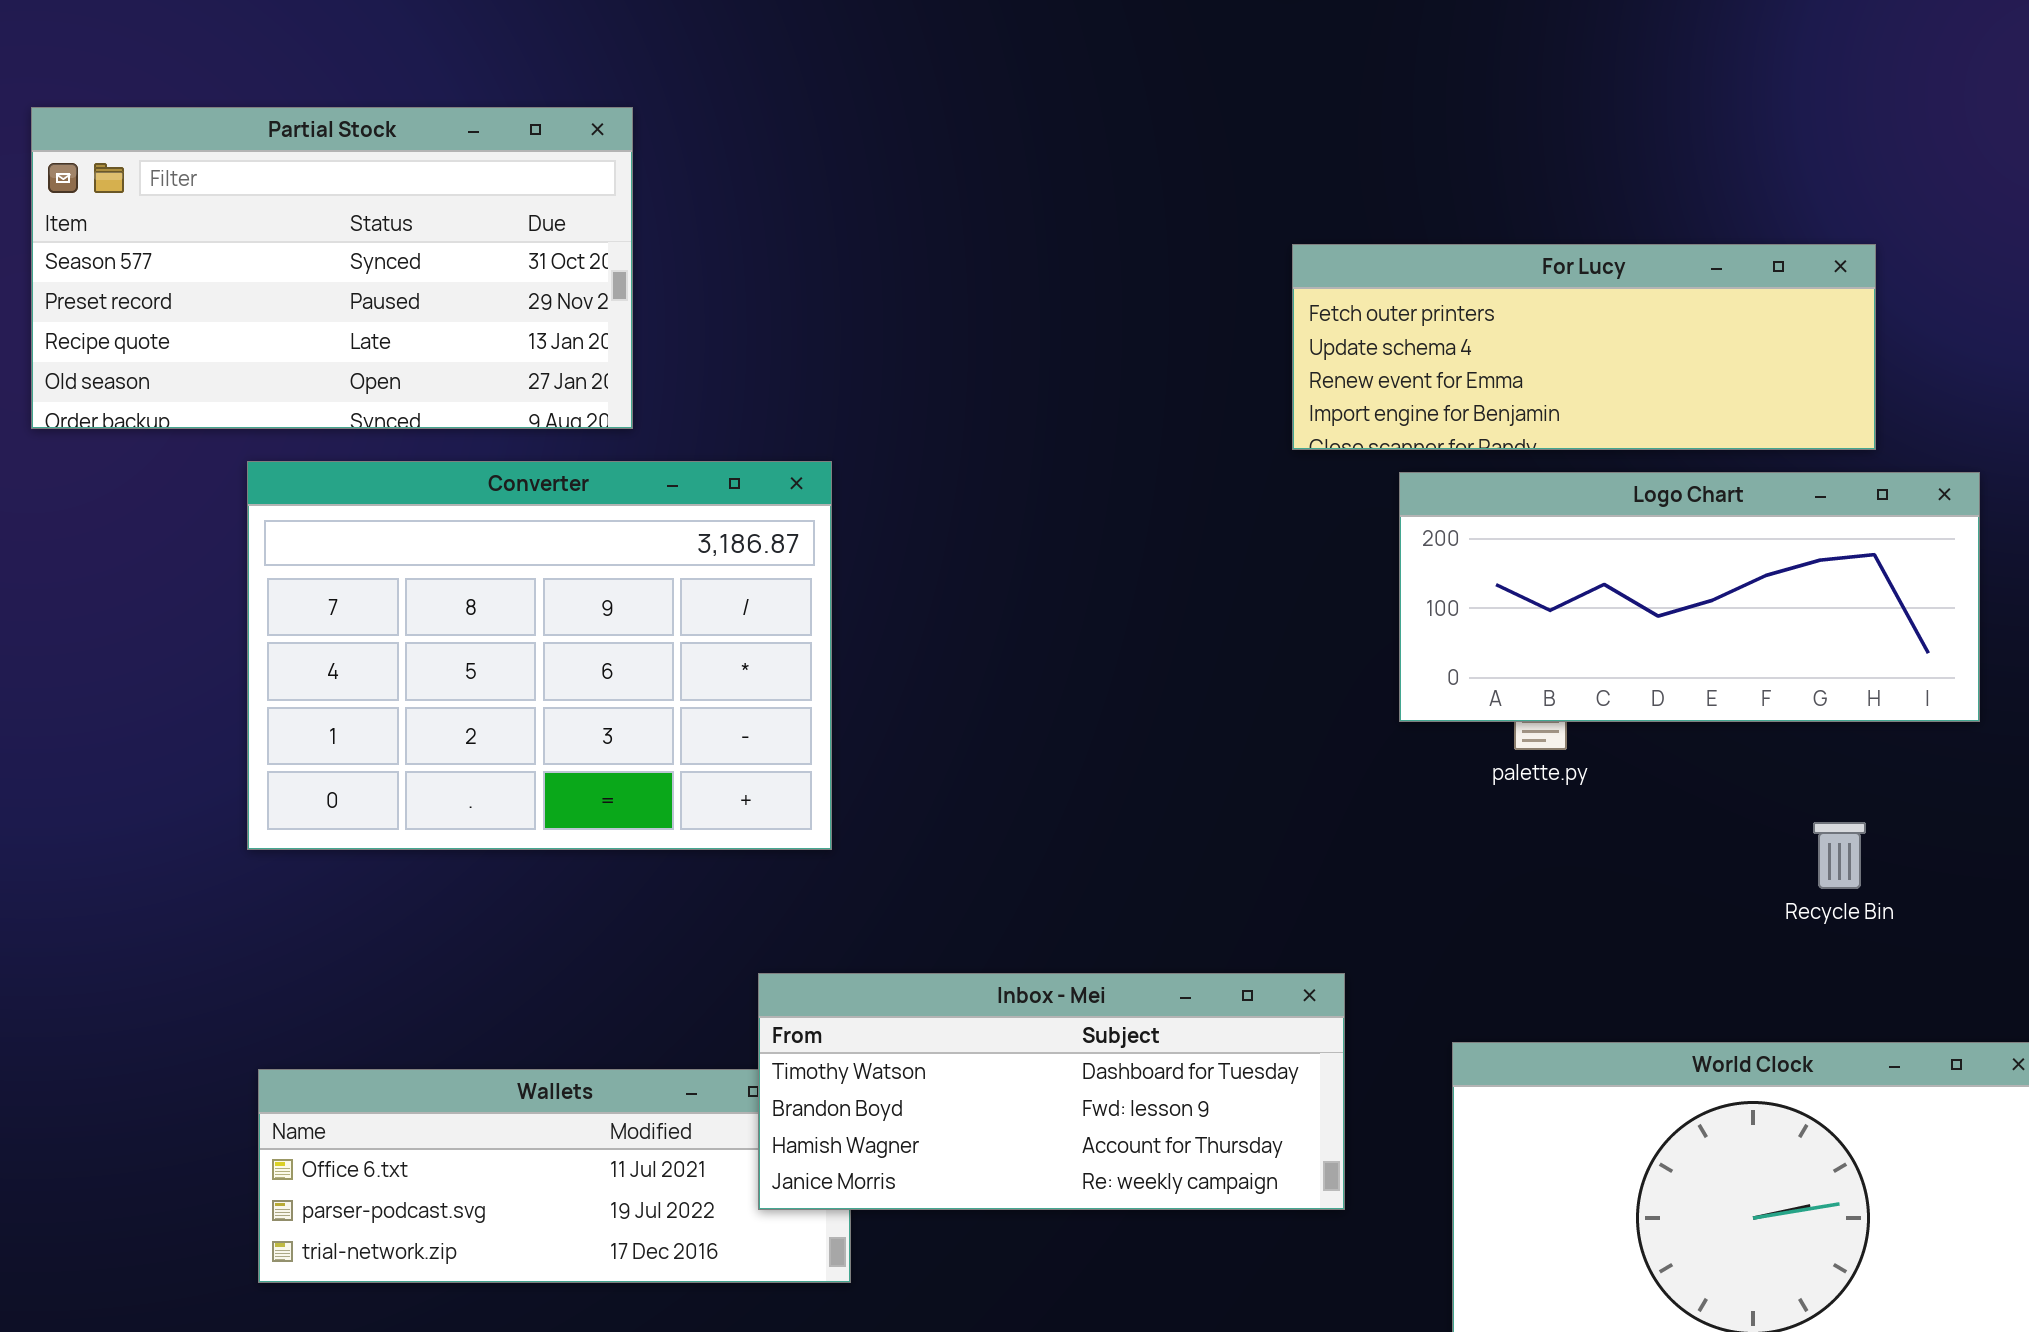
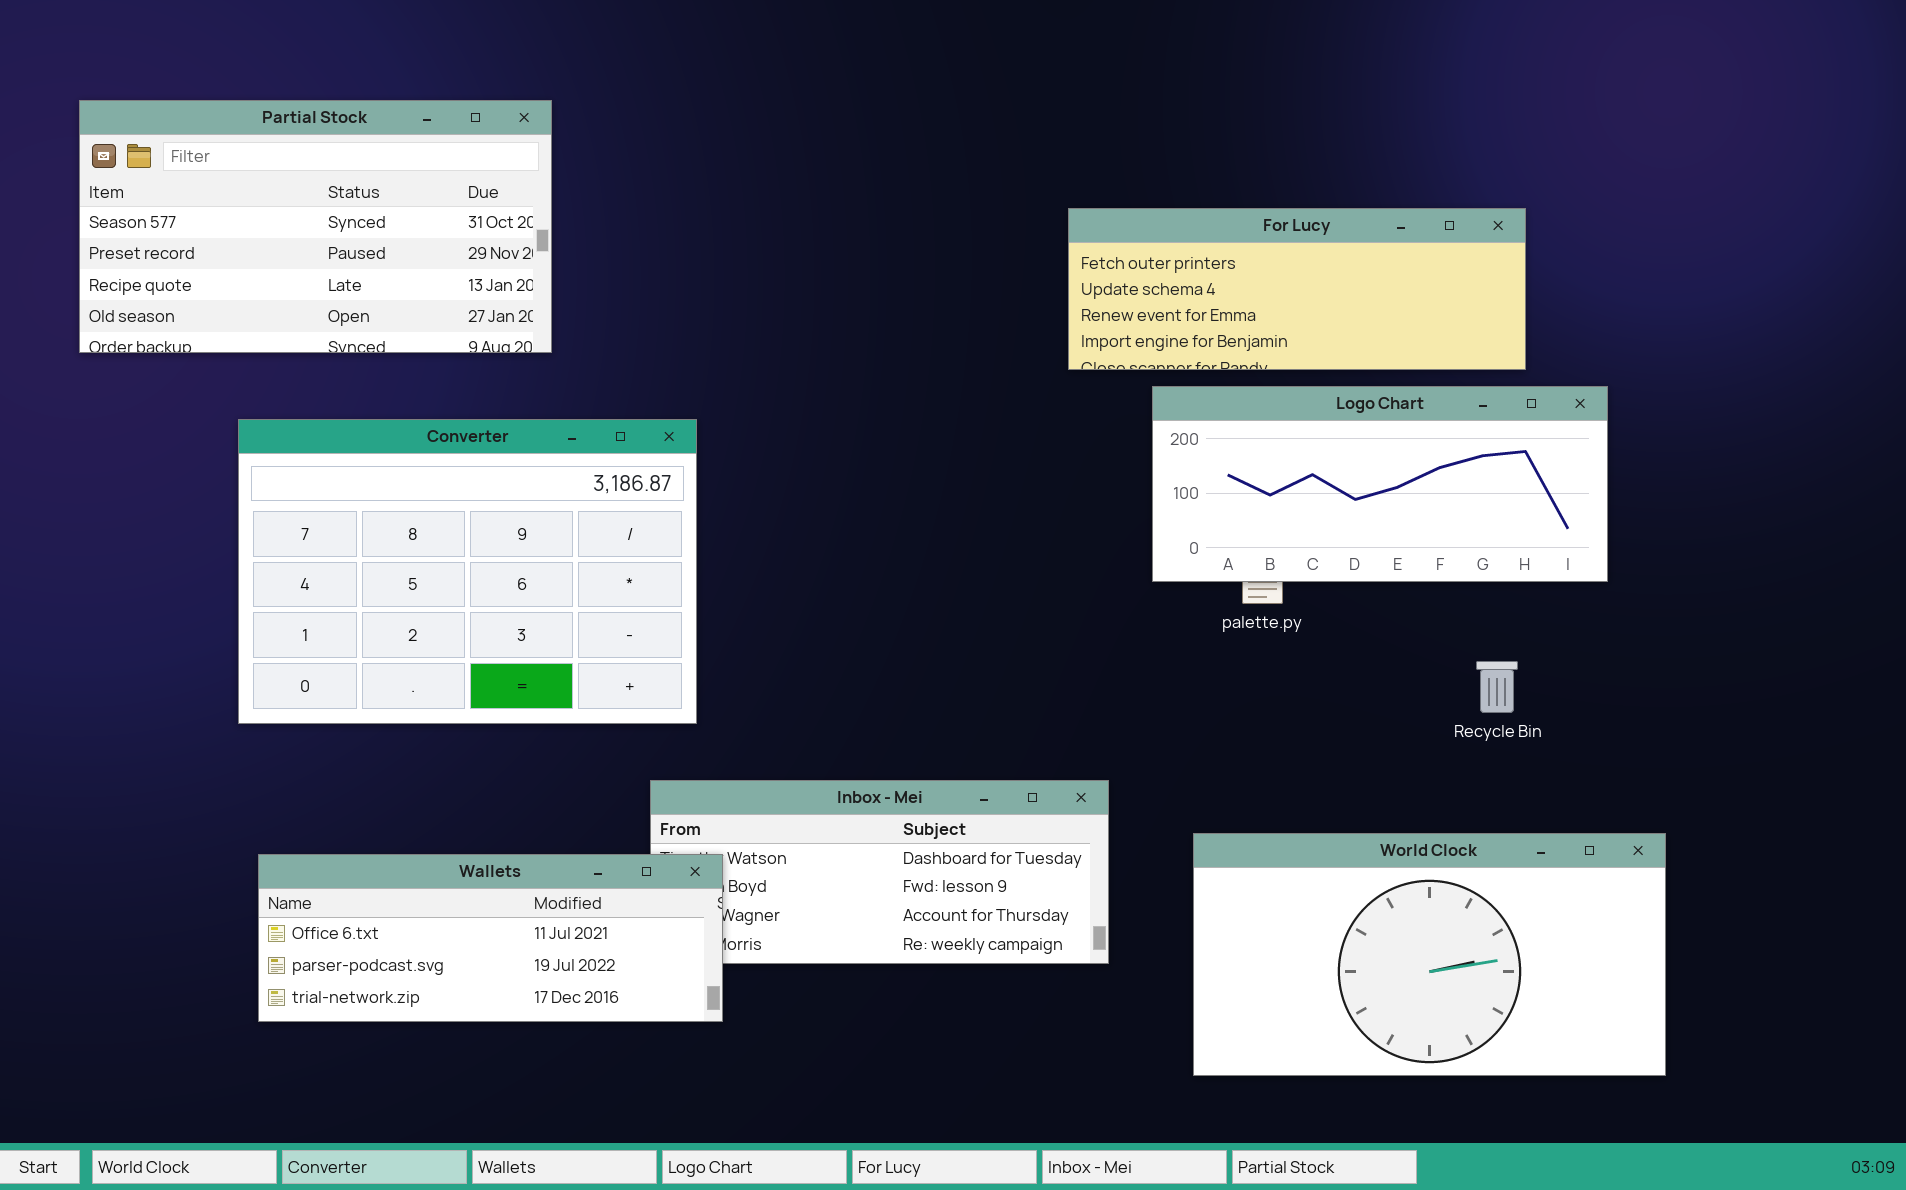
Converter: [247,461,832,850] -> [238,419,697,724], moved
Wallets: [258,1069,851,1283] -> [258,854,723,1022], raised

